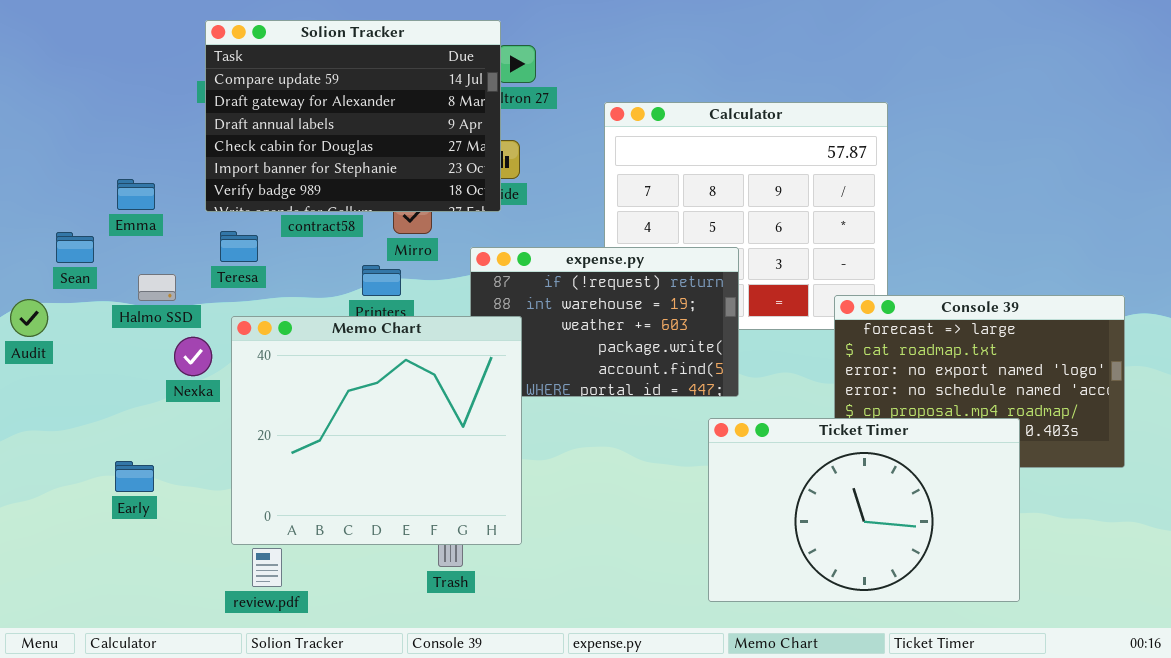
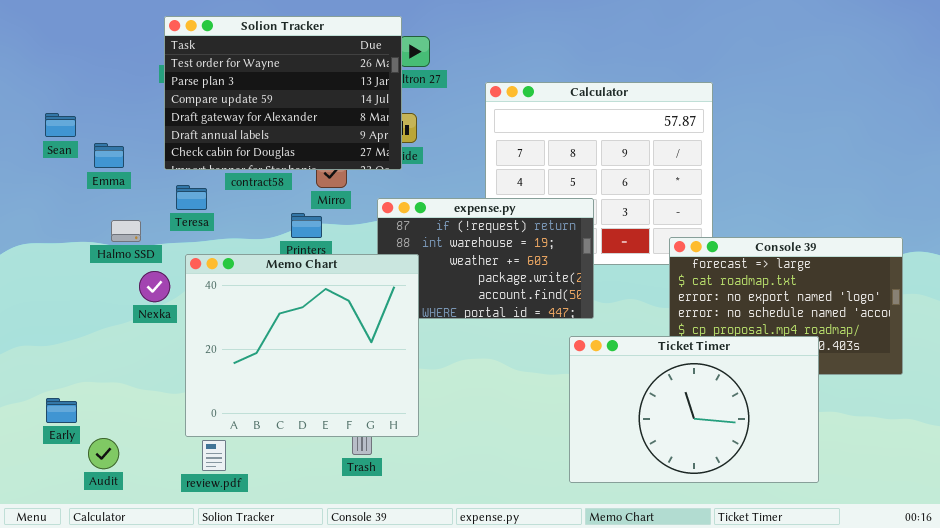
Solion Tracker: [205,20,501,212] -> [164,16,402,170], scrolled up 2 rows
Sean: [56,232,94,263] -> [45,113,76,137], moved
Audit: [10,299,48,337] -> [88,438,119,469], moved
Early: [115,461,154,492] -> [46,398,77,423], moved

